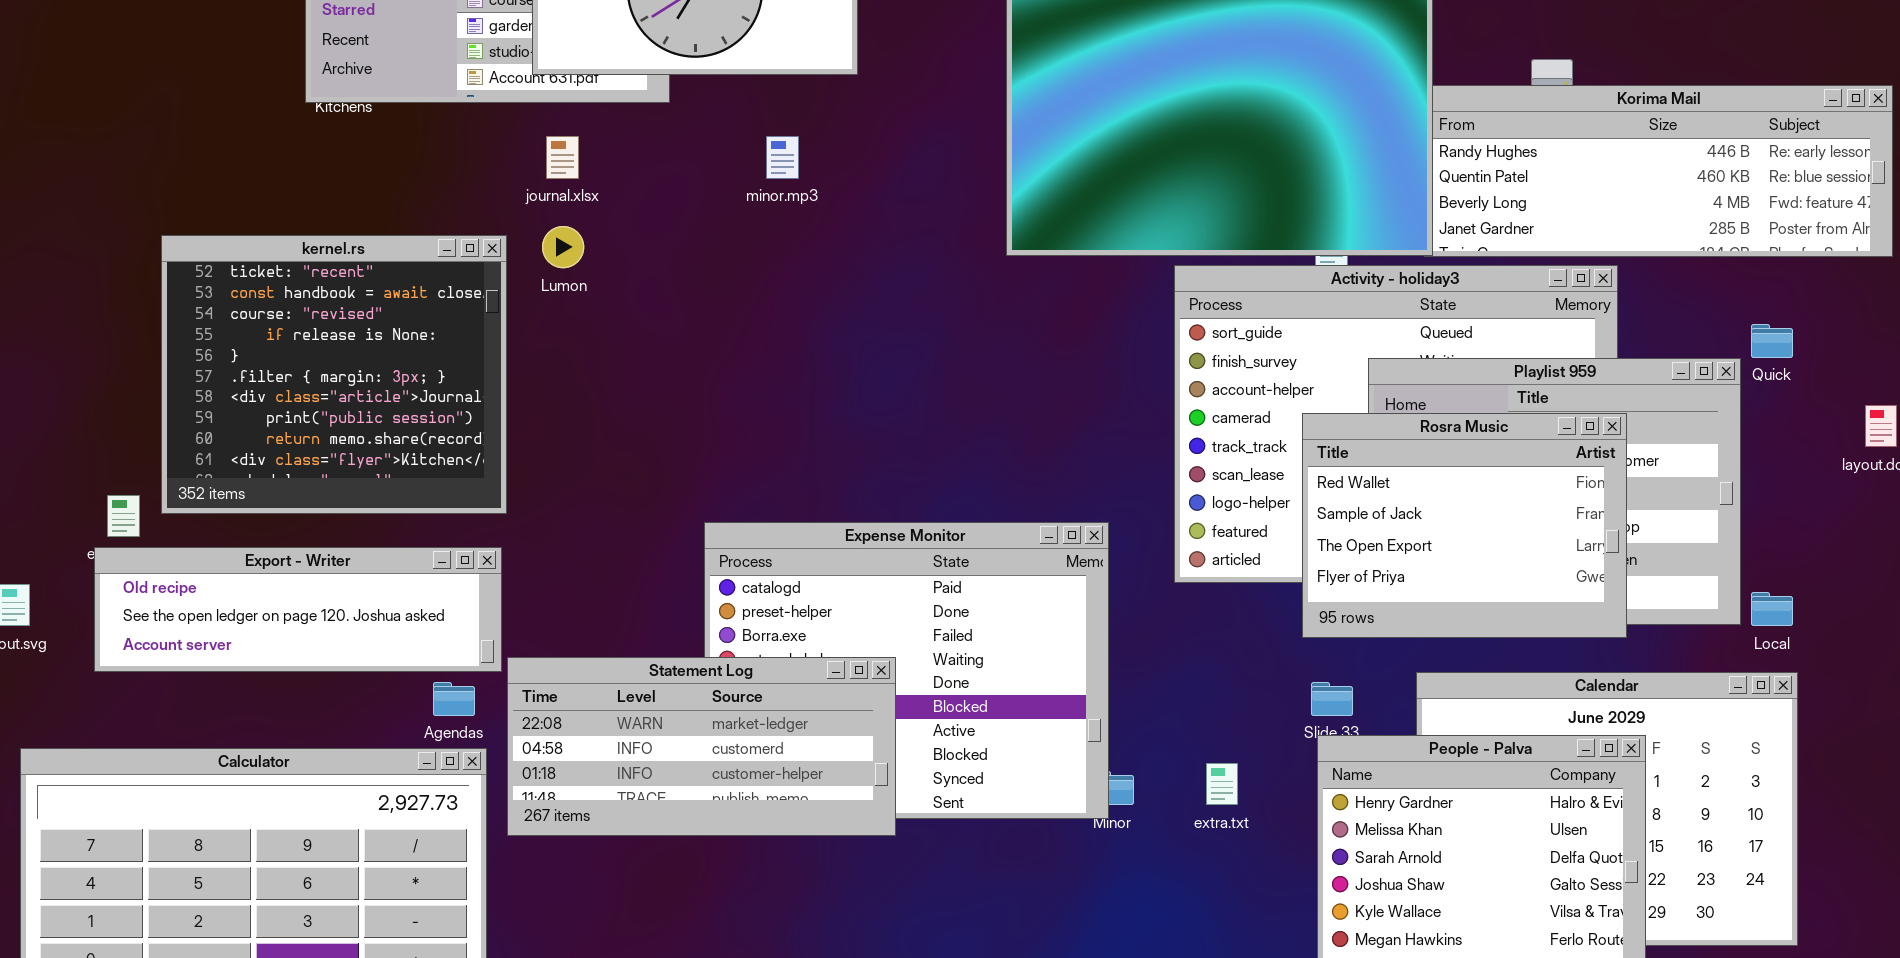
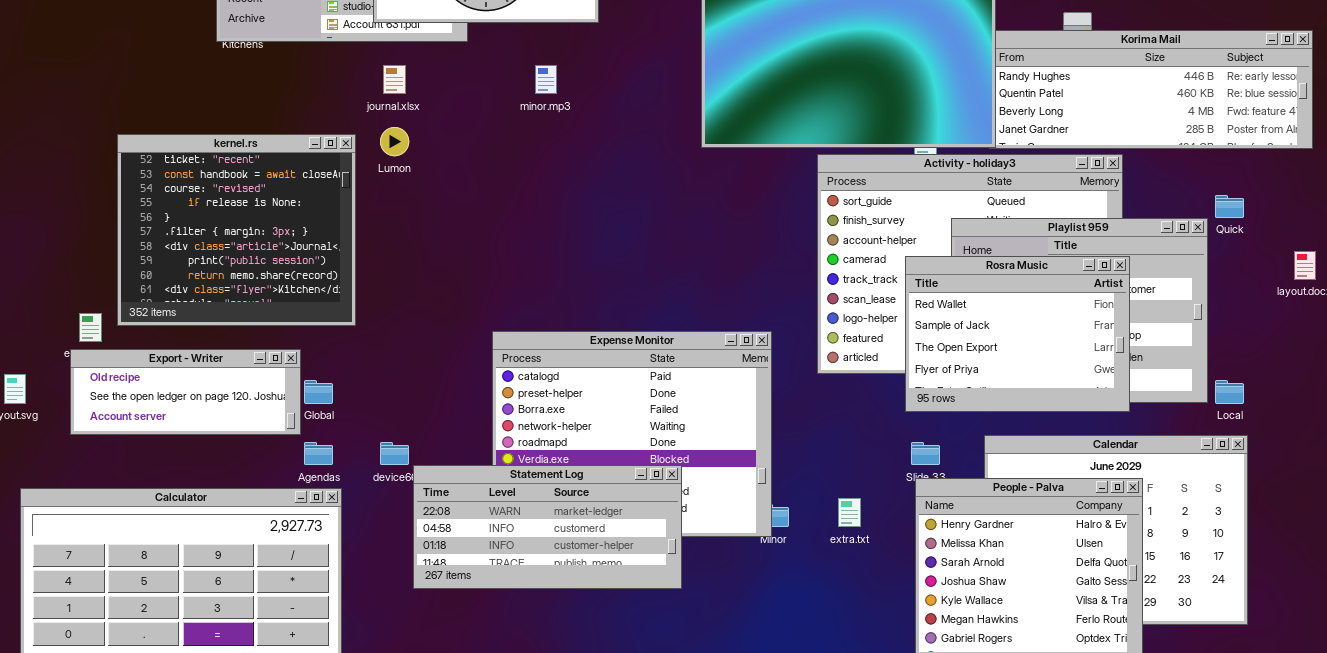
Export - Writer: [94,547,502,672] -> [70,349,301,435], resized
Statement Log: [507,657,896,836] -> [413,465,682,589], moved

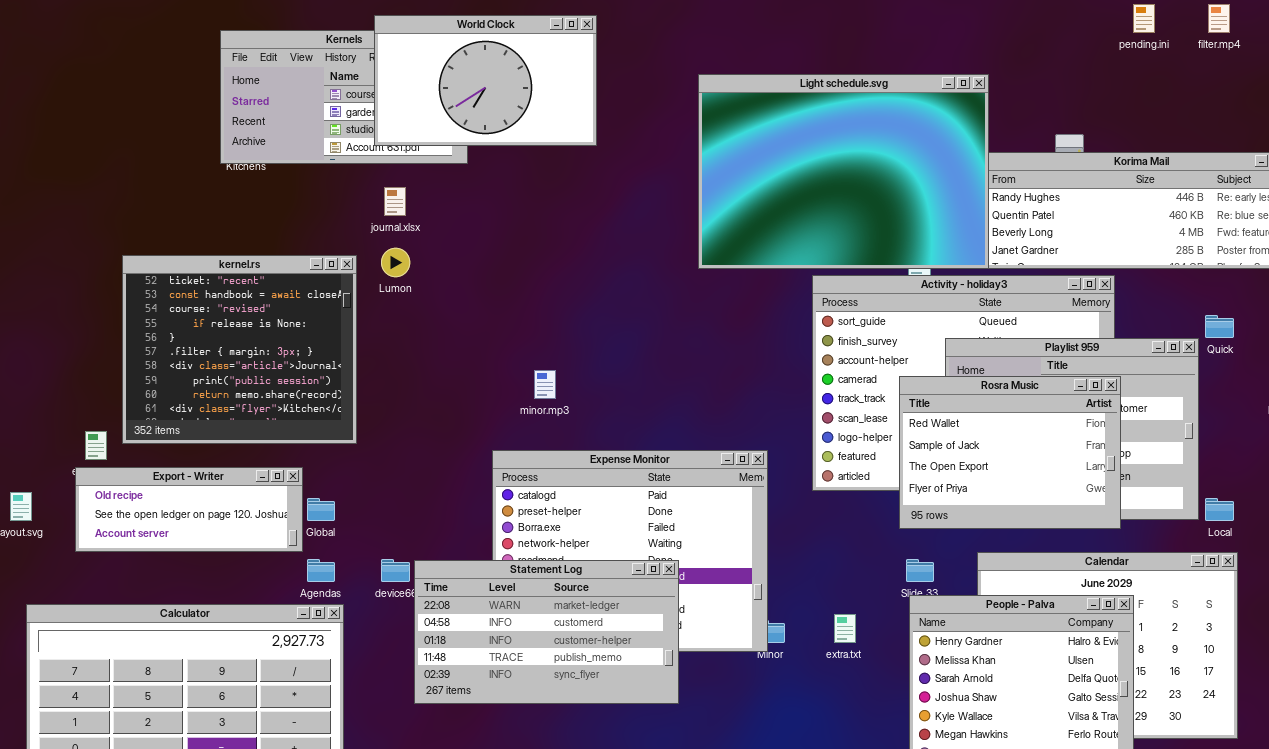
minor.mp3: [535,65,557,94] -> [534,370,556,399], moved
Statement Log: [413,465,682,589] -> [414,560,679,704], resized

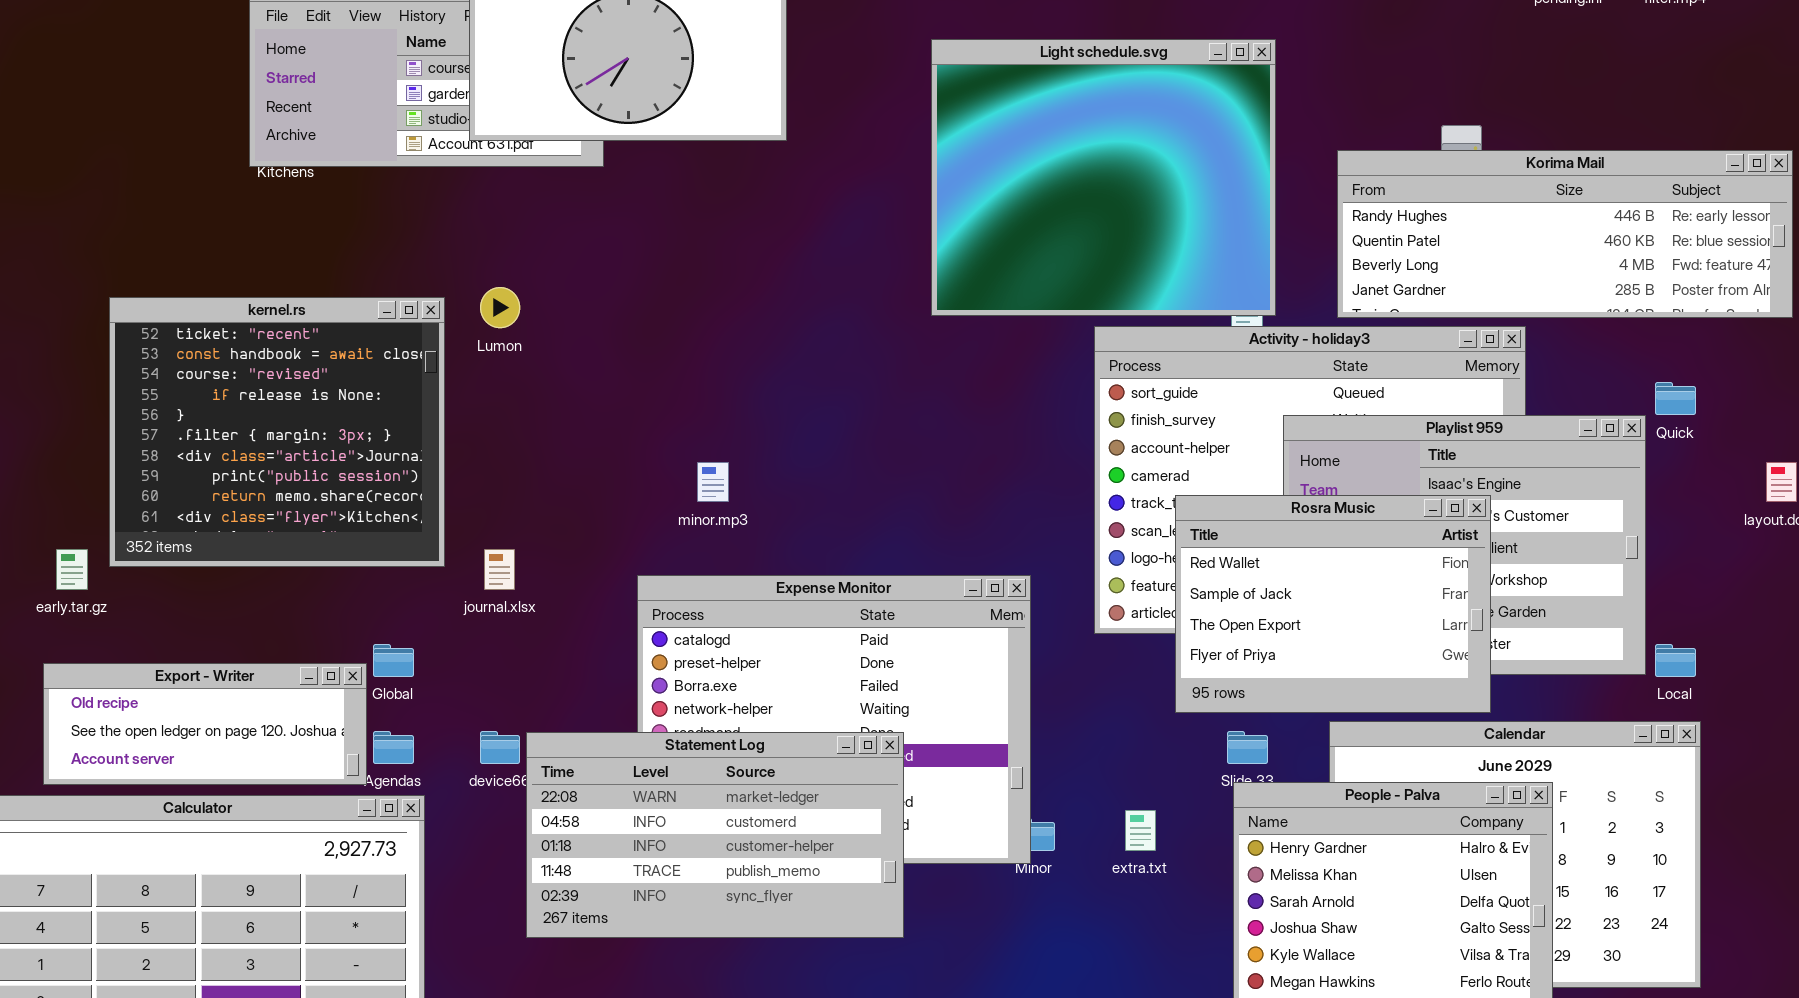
Light schedule.svg: [698,74,989,269] -> [931,39,1276,316], resized
journal.xlsx: [384,187,406,216] -> [484,549,515,590], moved
Rosra Music: [899,376,1121,529] -> [1175,495,1491,713], moved
Export - Writer: [75,467,303,552] -> [43,663,367,785], moved

